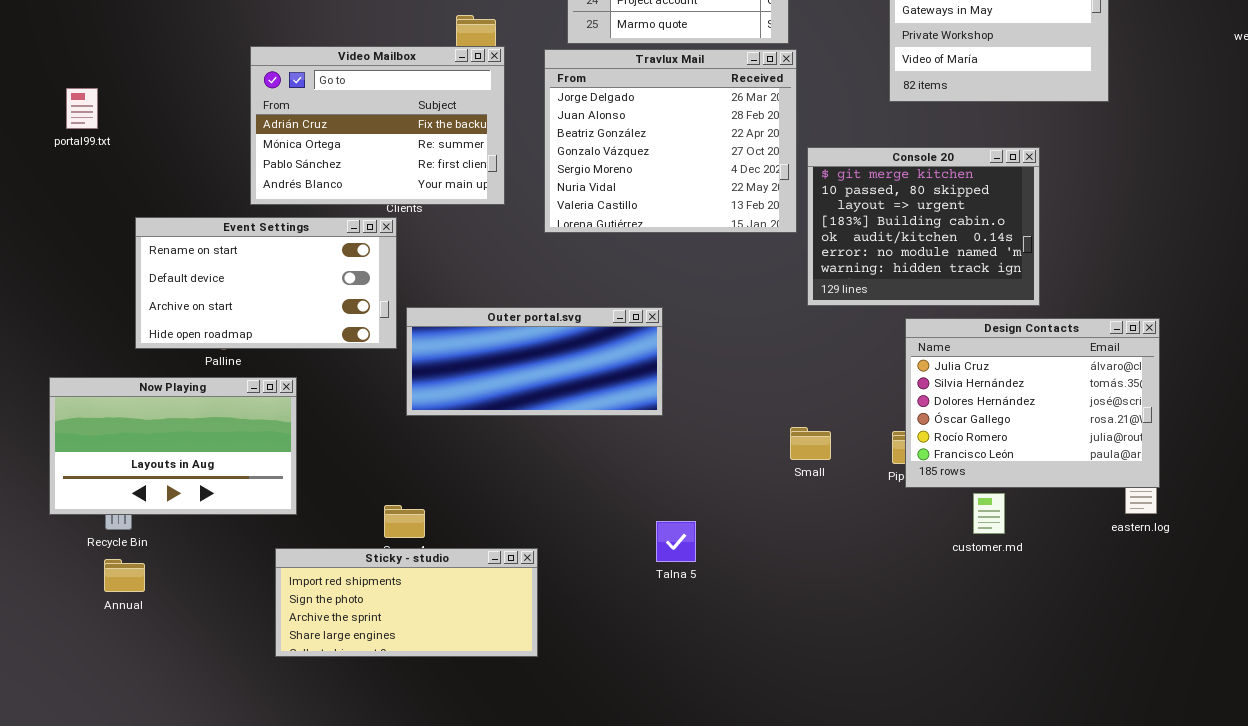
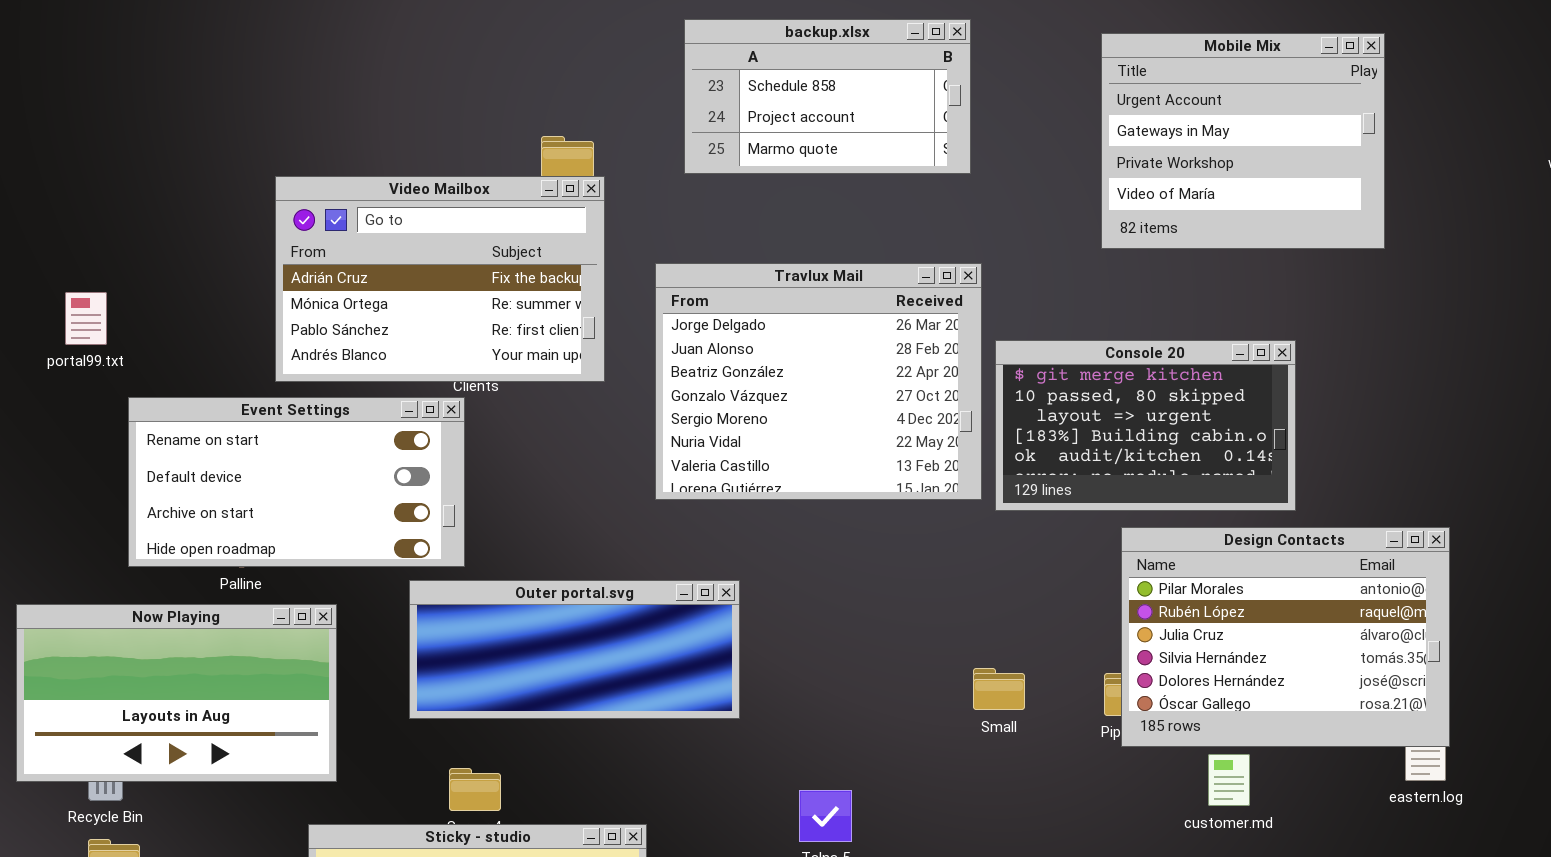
Travlux Mail: [544,49,797,233] -> [655,263,982,500], moved
portal99.txt: [66,88,98,129] -> [65,292,107,345], moved
Console 20: [807,147,1040,306] -> [995,340,1296,511], resized
Outer portal.svg: [406,307,663,416] -> [409,580,740,719], moved
Design Contacts: [905,318,1160,488] -> [1121,527,1450,747], scrolled up 2 rows

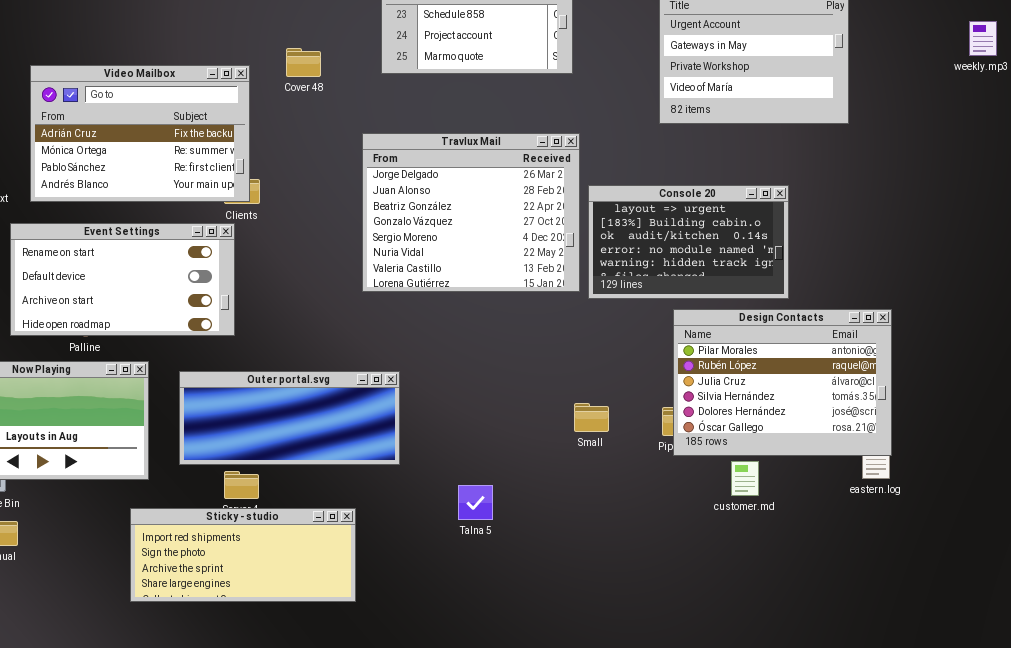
Video Mailbox: [275,176,605,382] -> [30,65,250,202], moved
Console 20: [995,340,1296,511] -> [588,185,789,299], scrolled down 2 rows
Outer portal.svg: [409,580,740,719] -> [179,371,400,465], moved

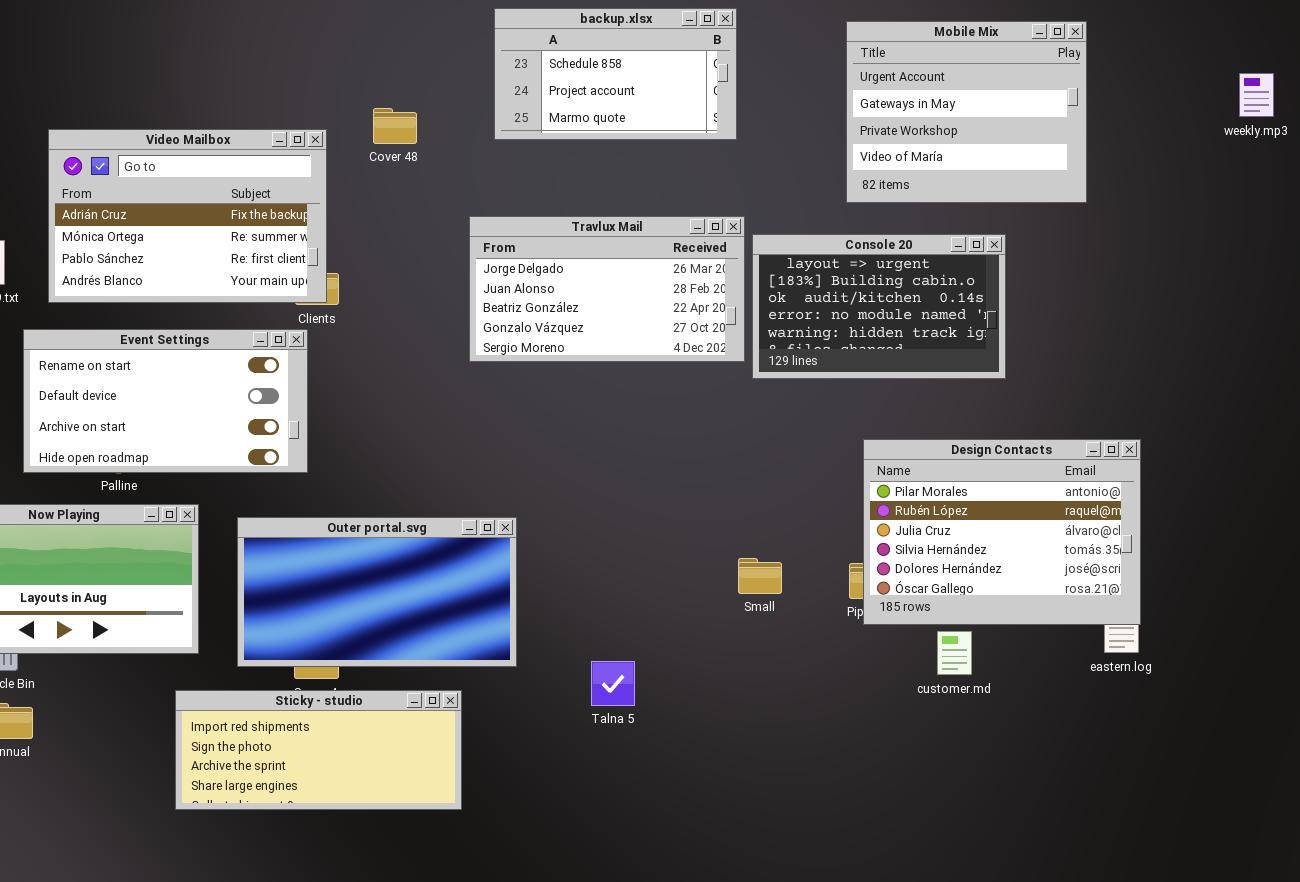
Travlux Mail: [362,133,580,292] -> [469,216,745,362], resized
Console 20: [588,185,789,299] -> [752,234,1006,379], moved
Outer portal.svg: [179,371,400,465] -> [237,517,517,667], resized

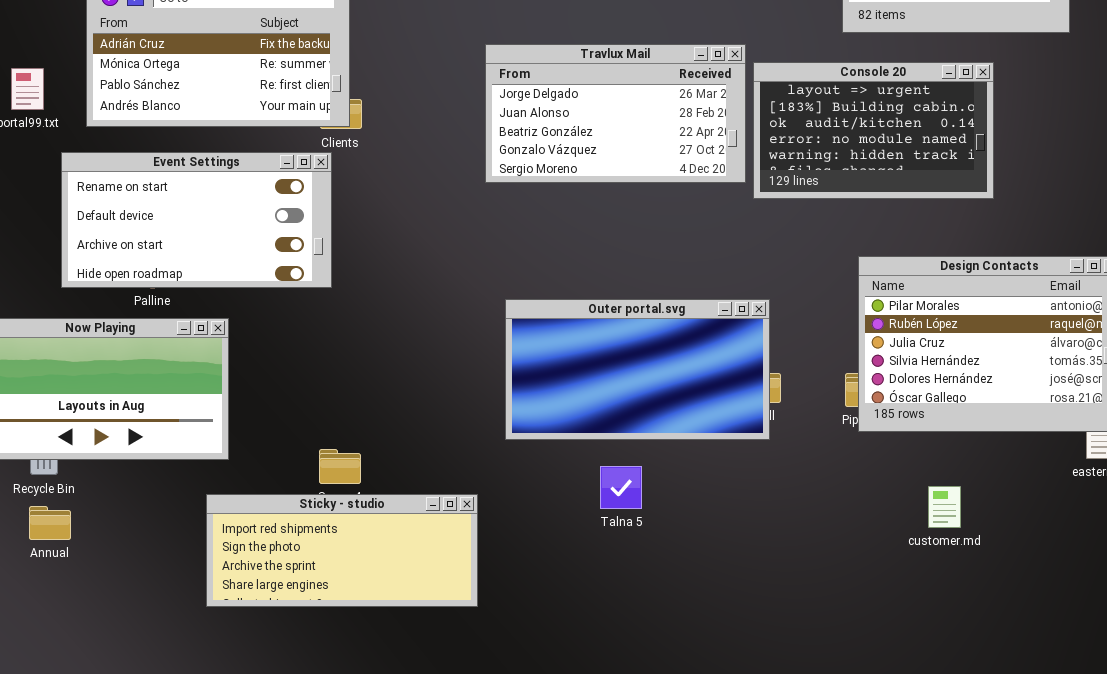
Outer portal.svg: [237,517,517,667] -> [505,299,770,440], moved
customer.md: [937,631,972,675] -> [928,486,961,528], moved

